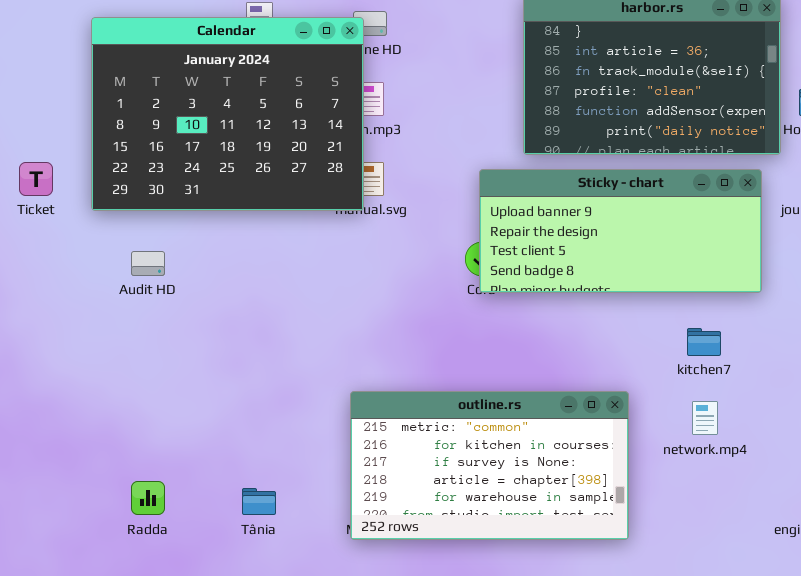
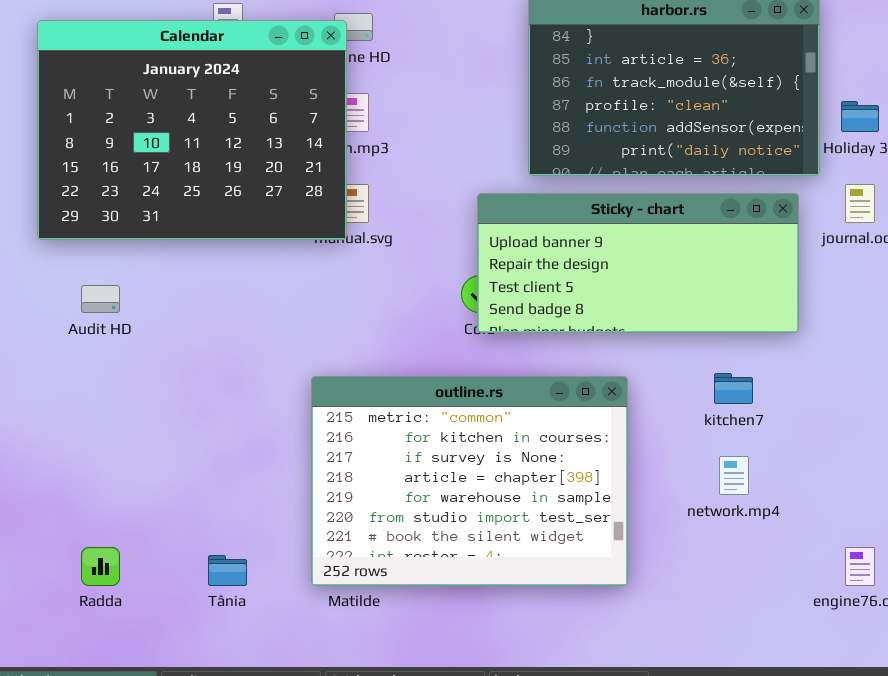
outline.rs: [350,391,629,540] -> [311,376,628,586], moved, resized

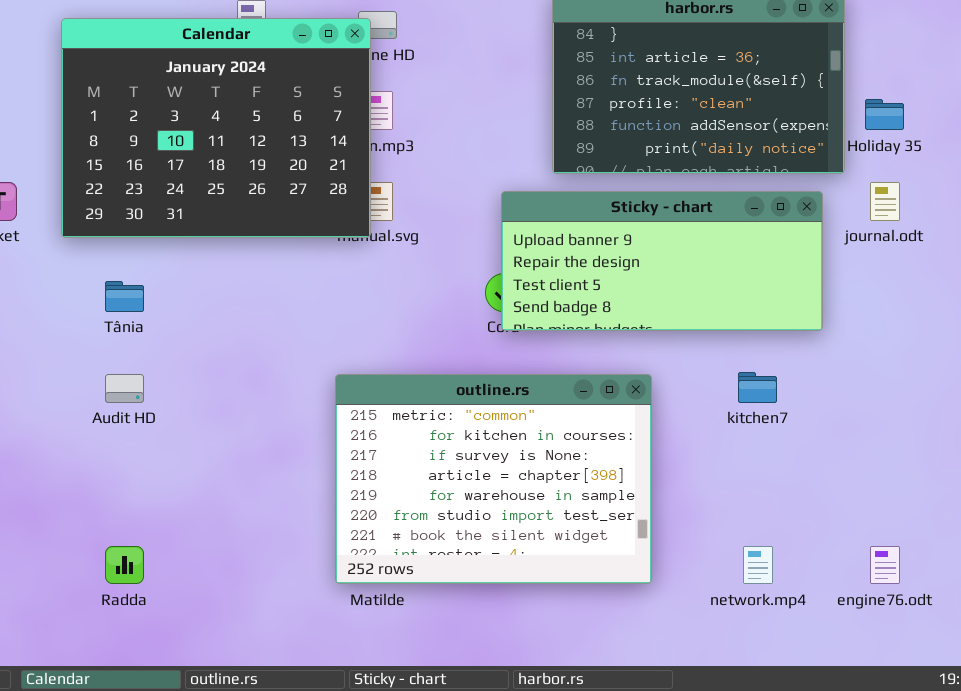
Audit HD: [81,285,120,313] -> [105,374,144,403], moved
network.mp4: [719,456,749,495] -> [743,546,773,584], moved
Tânia: [208,555,247,586] -> [105,281,144,312], moved

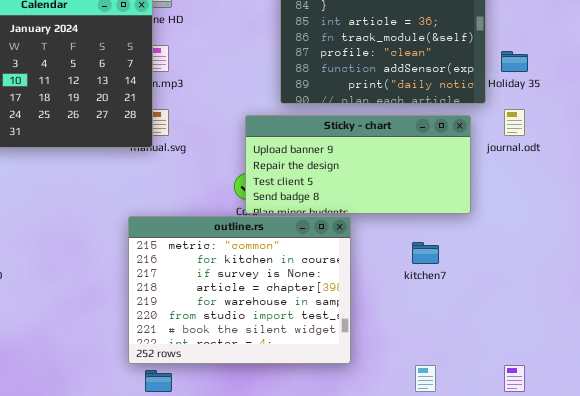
outline.rs: [335,374,652,584] -> [128,216,351,364], moved

